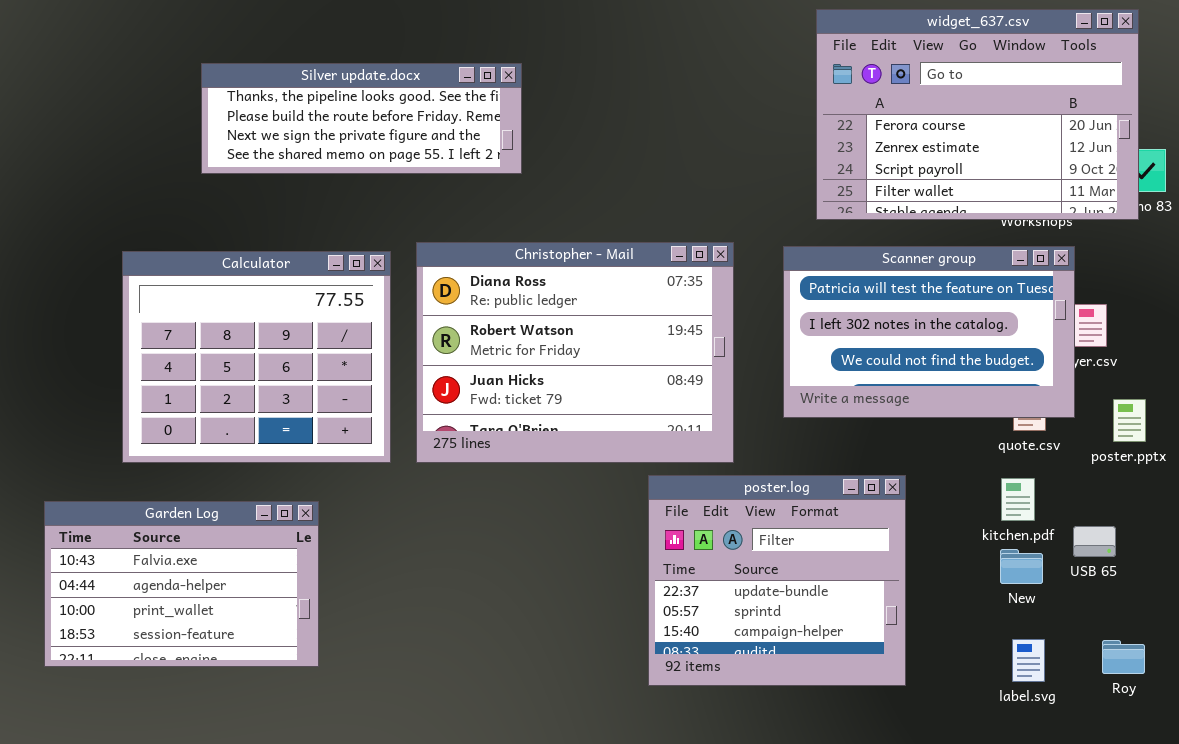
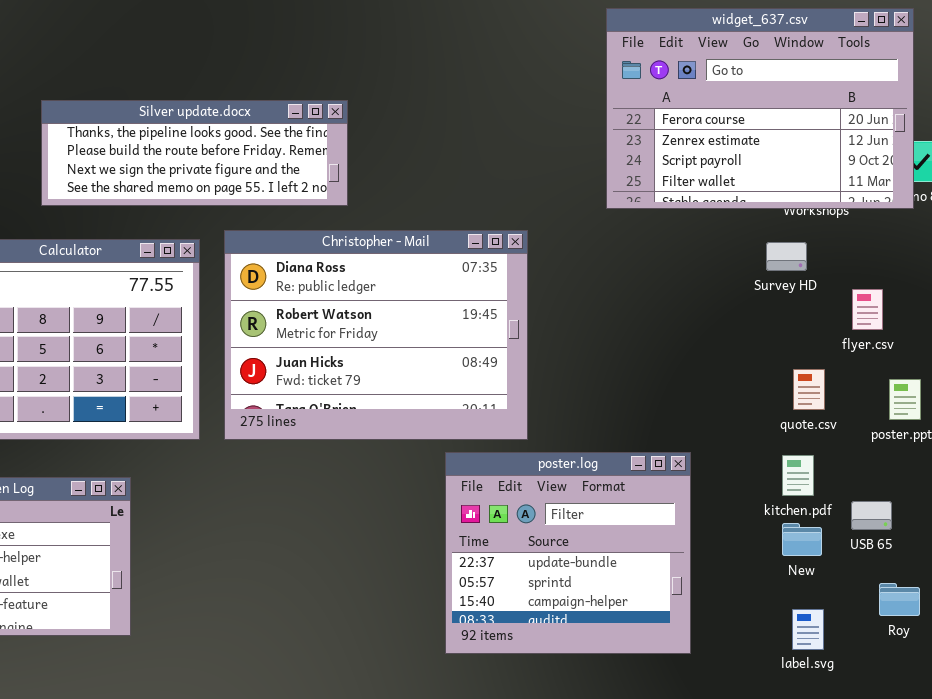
Silver update.docx: [201,63,522,174] -> [41,100,348,206], moved
Scanner group: [783,246,1075,418] -> none, closed
Roy: [1102,640,1145,674] -> [879,583,920,616], moved

